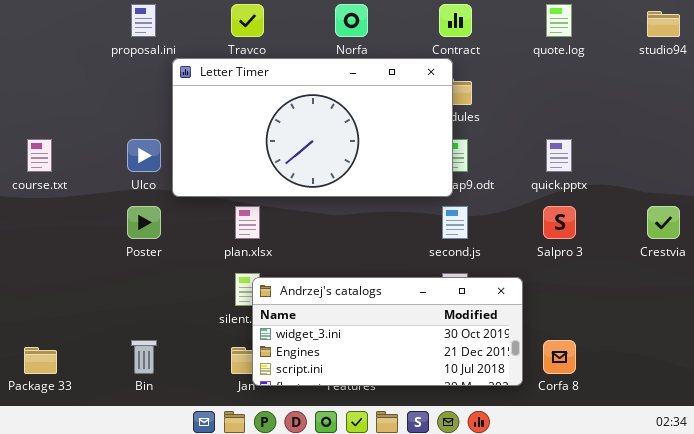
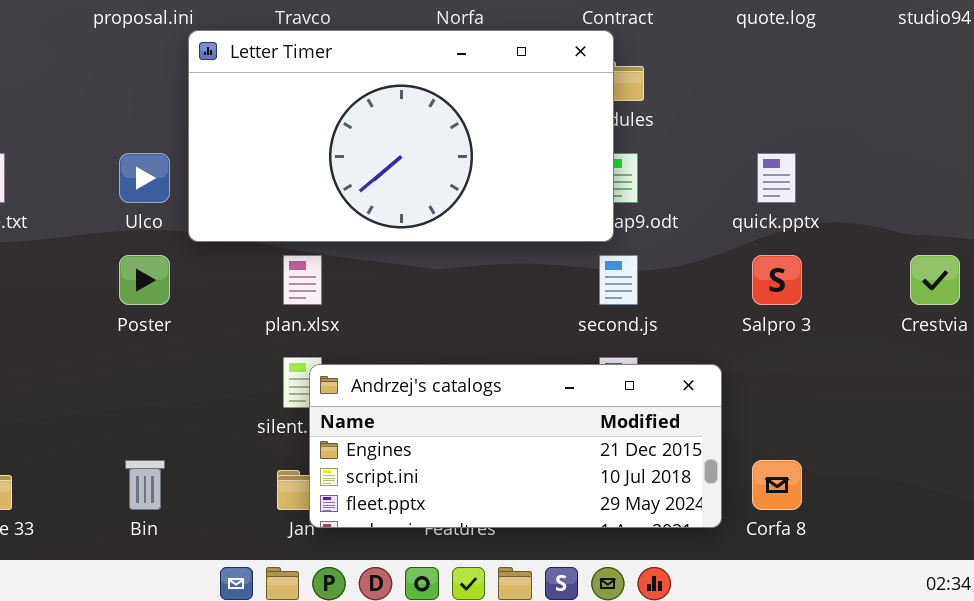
Andrzej's catalogs: [252,277,523,386] -> [309,364,722,528], scrolled down 1 row

